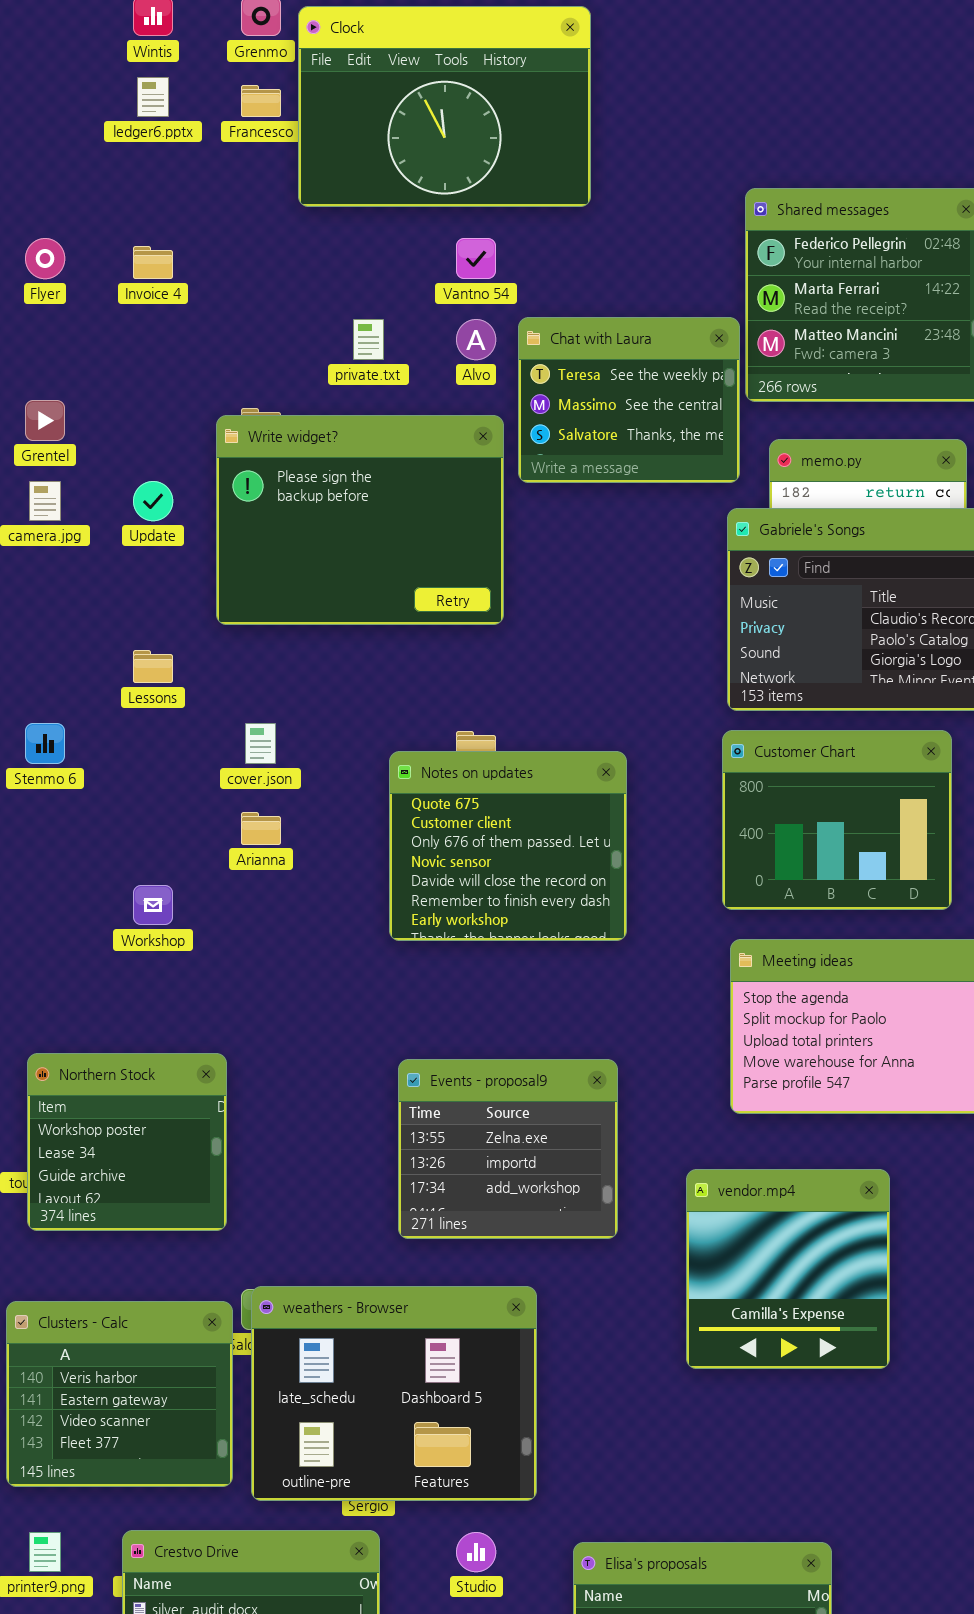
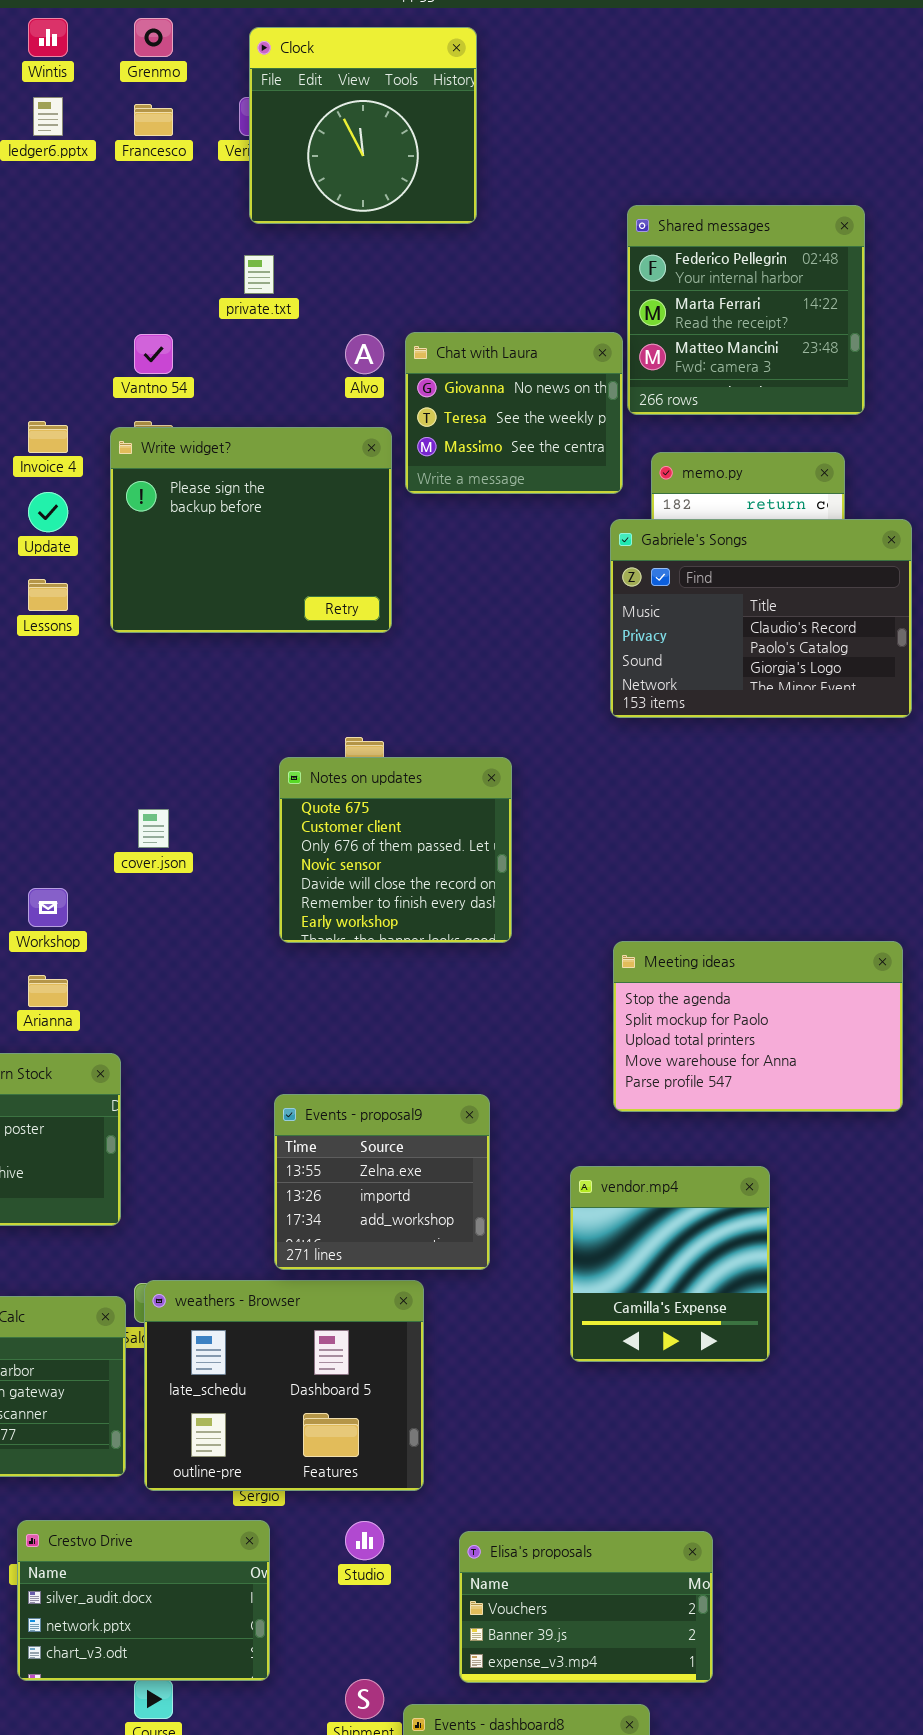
Clock: [298,6,591,207] -> [249,27,477,224], resized
Vantno 54: [456,238,496,279] -> [134,334,173,374], moved
Invoice 4: [133,246,173,279] -> [28,421,68,453], moved
Chat with Laura: [518,317,740,483] -> [405,332,623,494], scrolled up 1 row
private.txt: [353,319,384,360] -> [244,255,274,294], moved
Lessons: [133,650,173,683] -> [28,579,68,611], moved
cover.json: [245,723,276,764] -> [138,809,169,848], moved
Customer Chart: [722,730,952,910] -> none, closed
Arianna: [241,812,281,845] -> [28,975,68,1007], moved
Events - proposal9: [398,1059,618,1239] -> [274,1094,490,1270], moved

